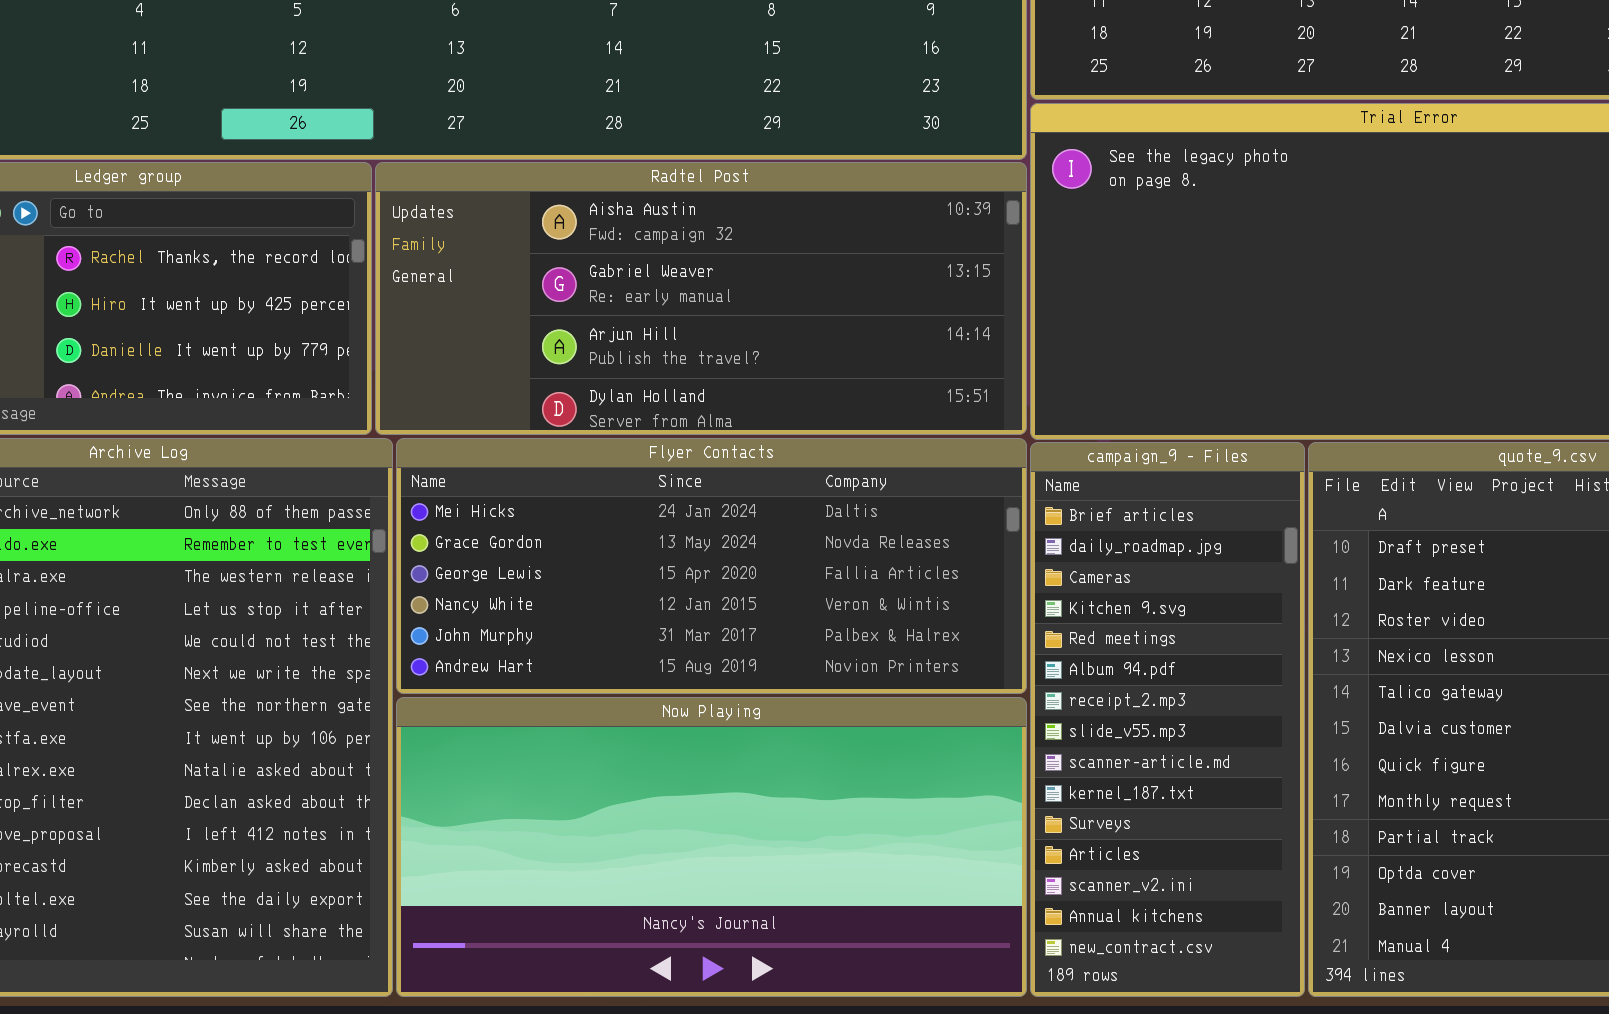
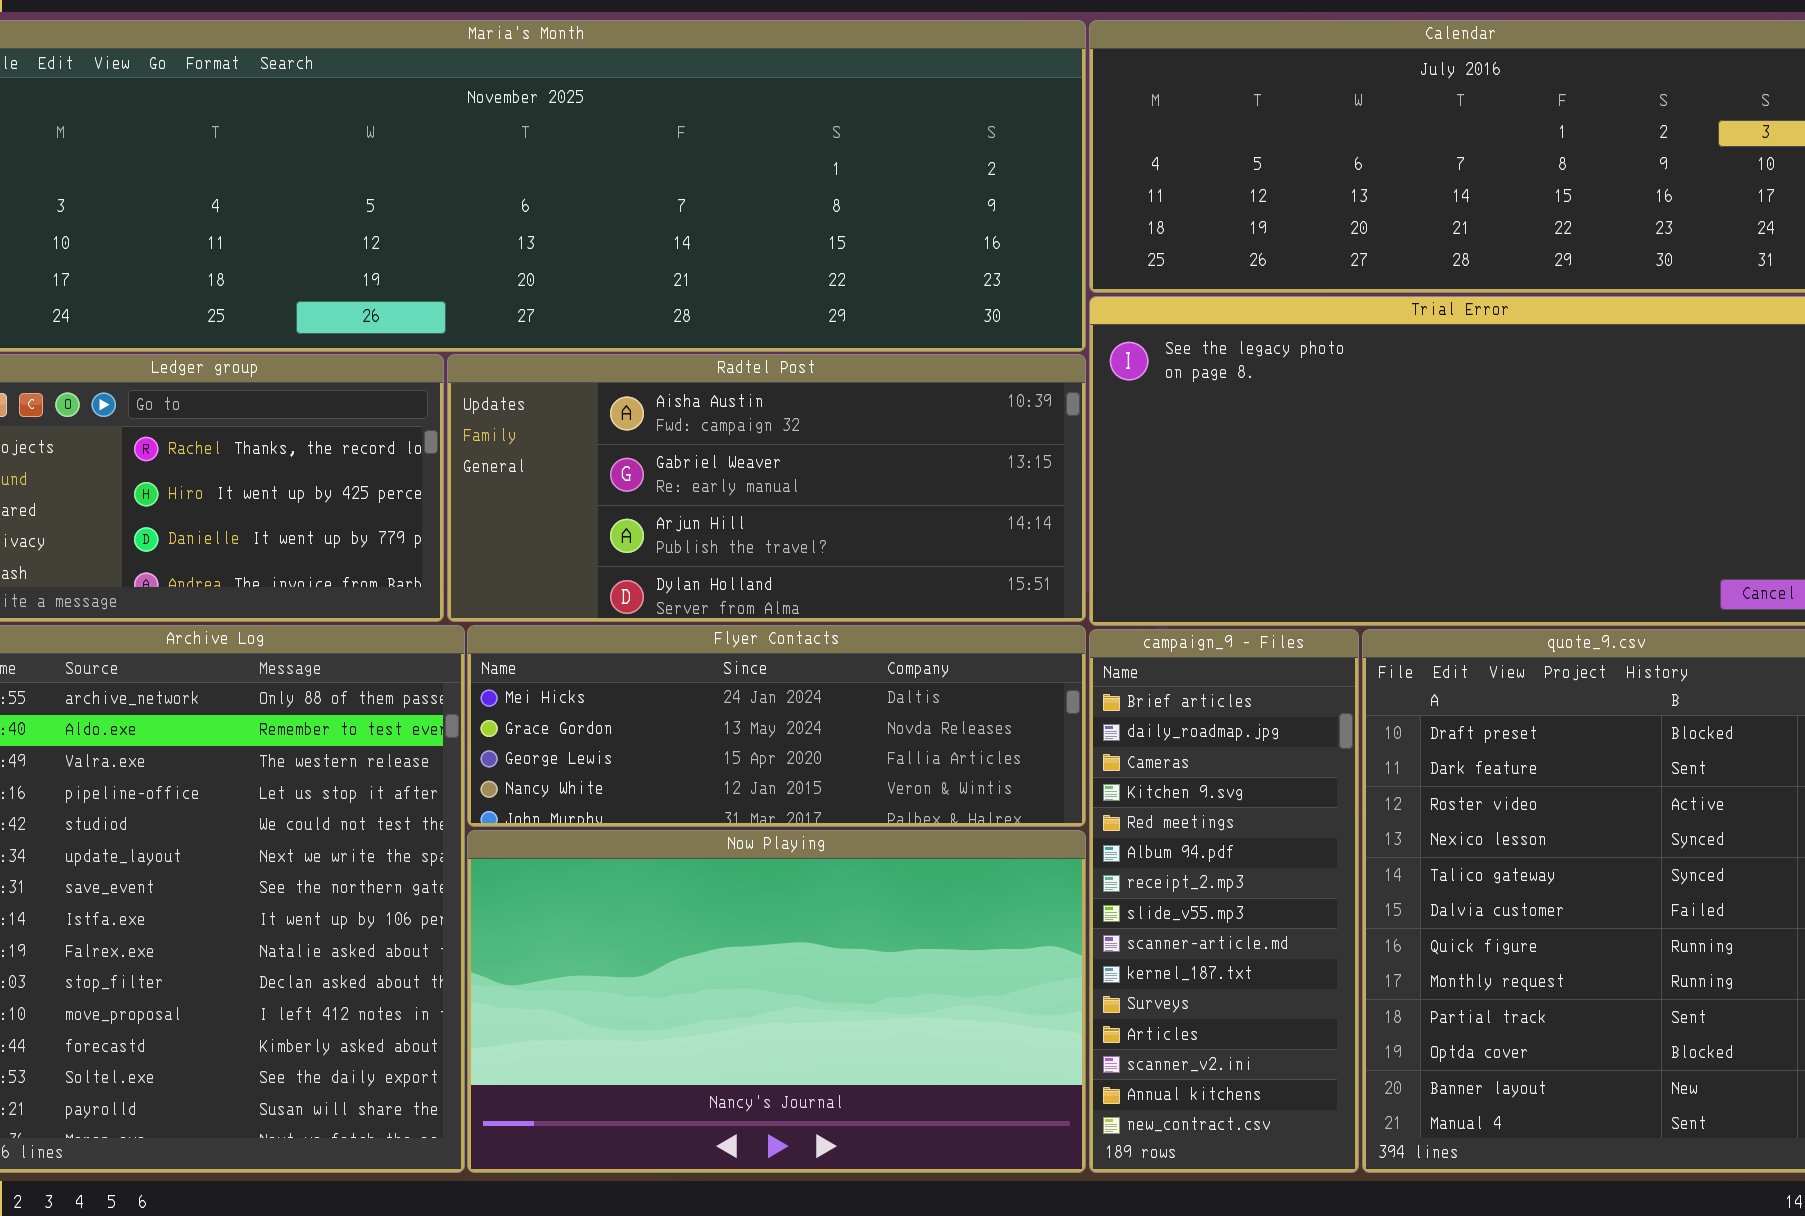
Flyer Contacts: [396,438,1027,694] -> [467,625,1086,827], resized
Now Playing: [396,697,1027,997] -> [467,830,1086,1173], resized

